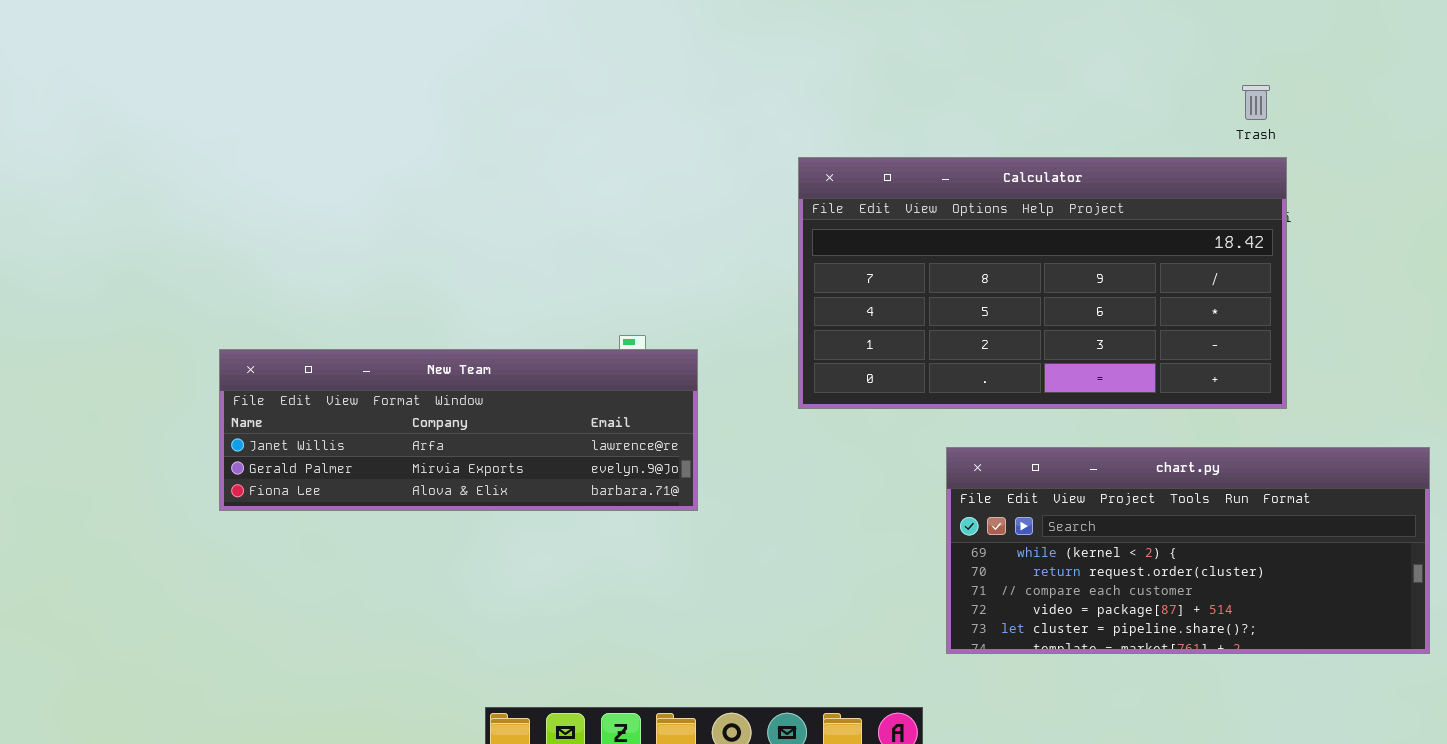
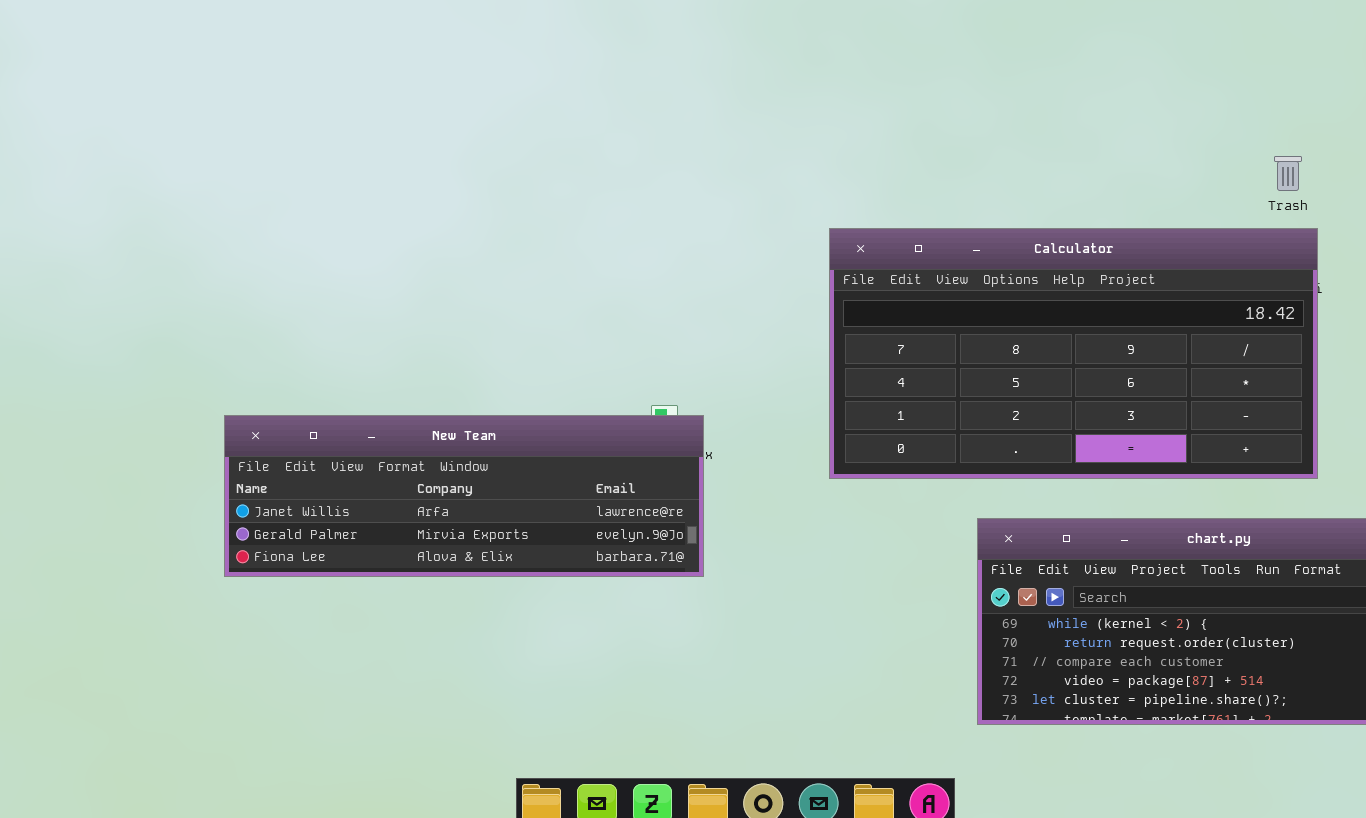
New Team: [219,349,698,511] -> [224,415,704,577], moved

